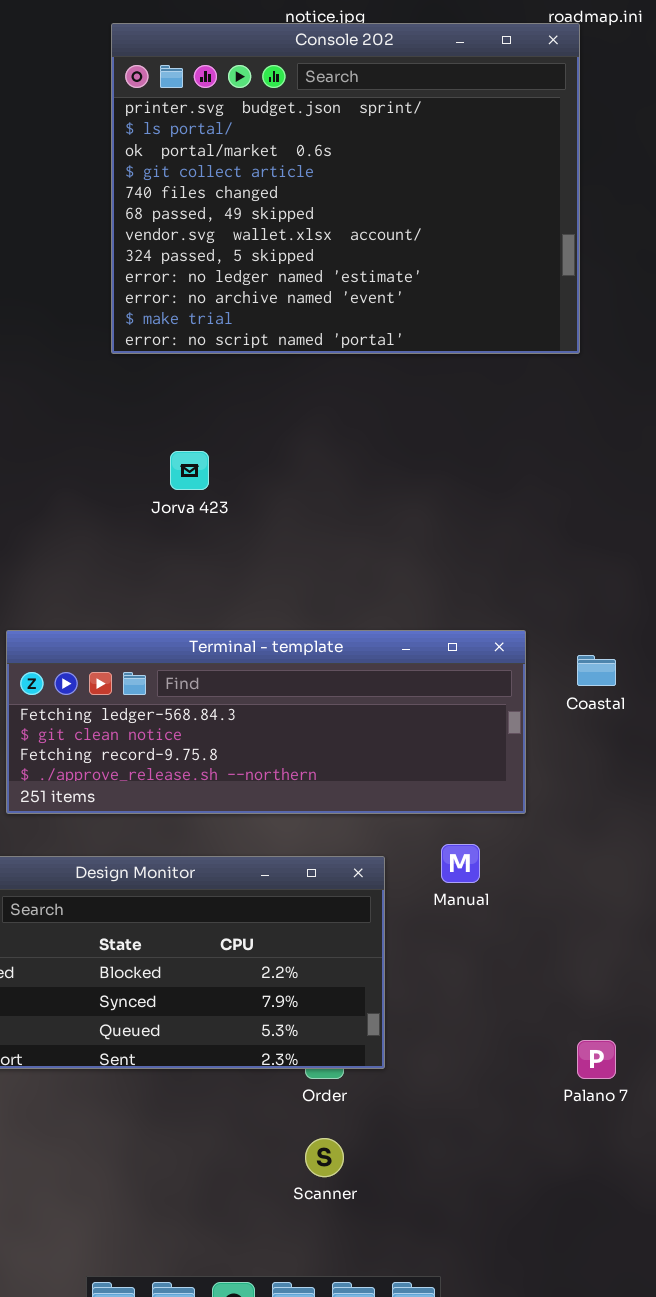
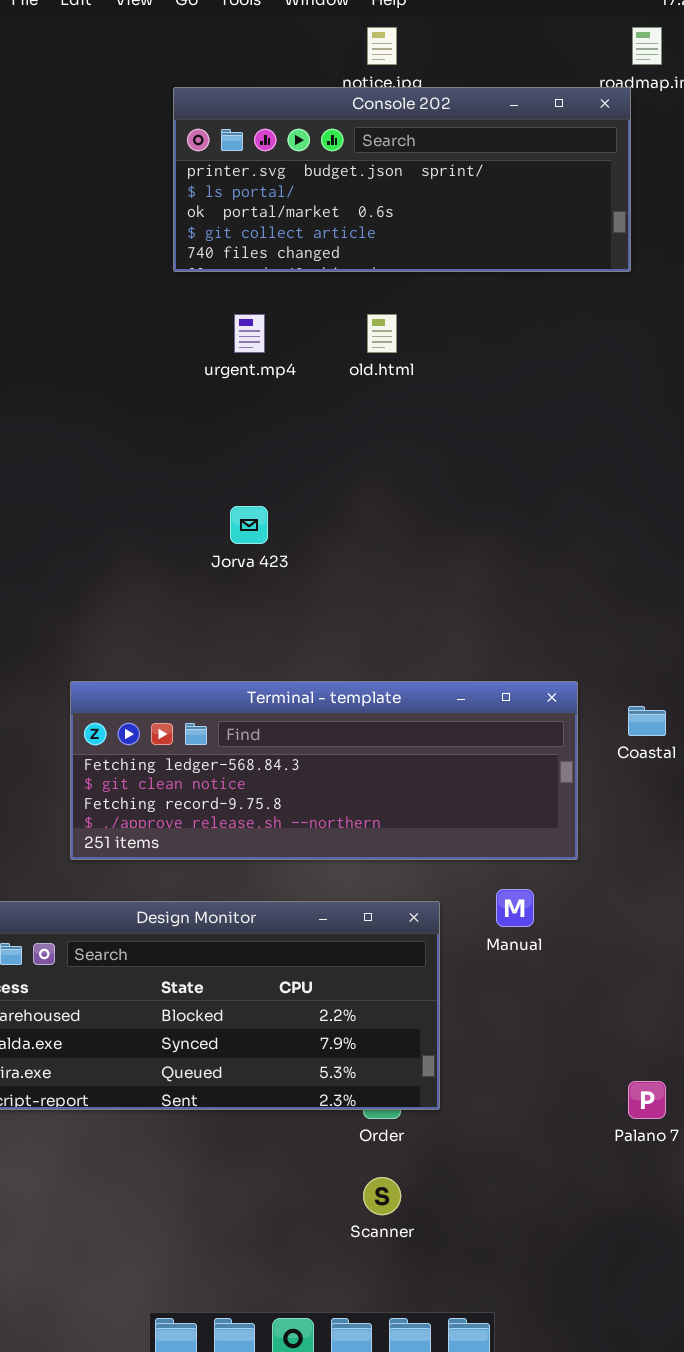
Console 202: [111,23,580,354] -> [173,87,631,272], resized

